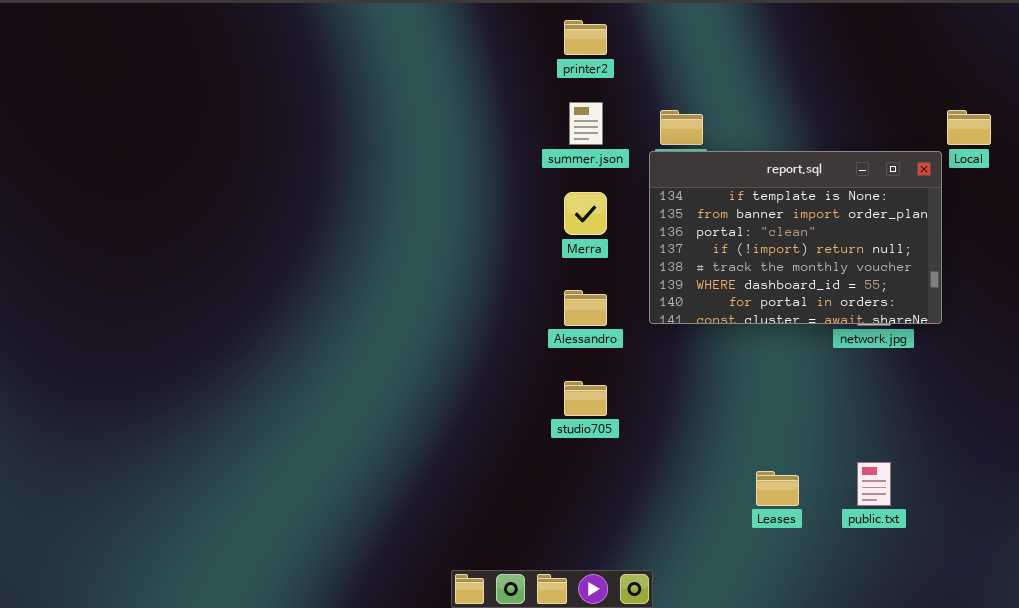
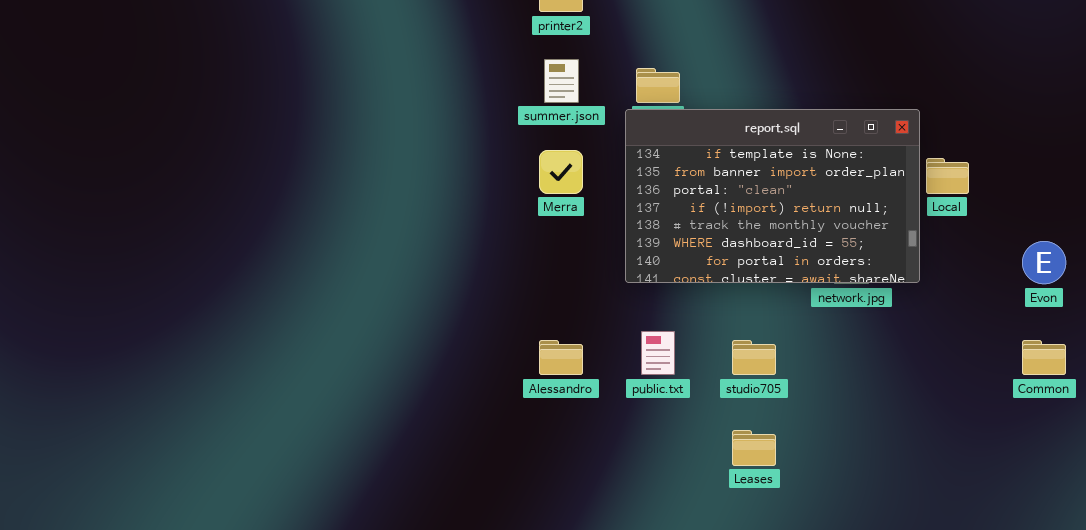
Local: [947,110,991,145] -> [926,158,969,194], moved
Alessandro: [564,290,607,326] -> [539,340,583,375], moved
studio705: [564,381,607,416] -> [732,340,776,375], moved
public.txt: [857,462,891,506] -> [641,331,675,375], moved

